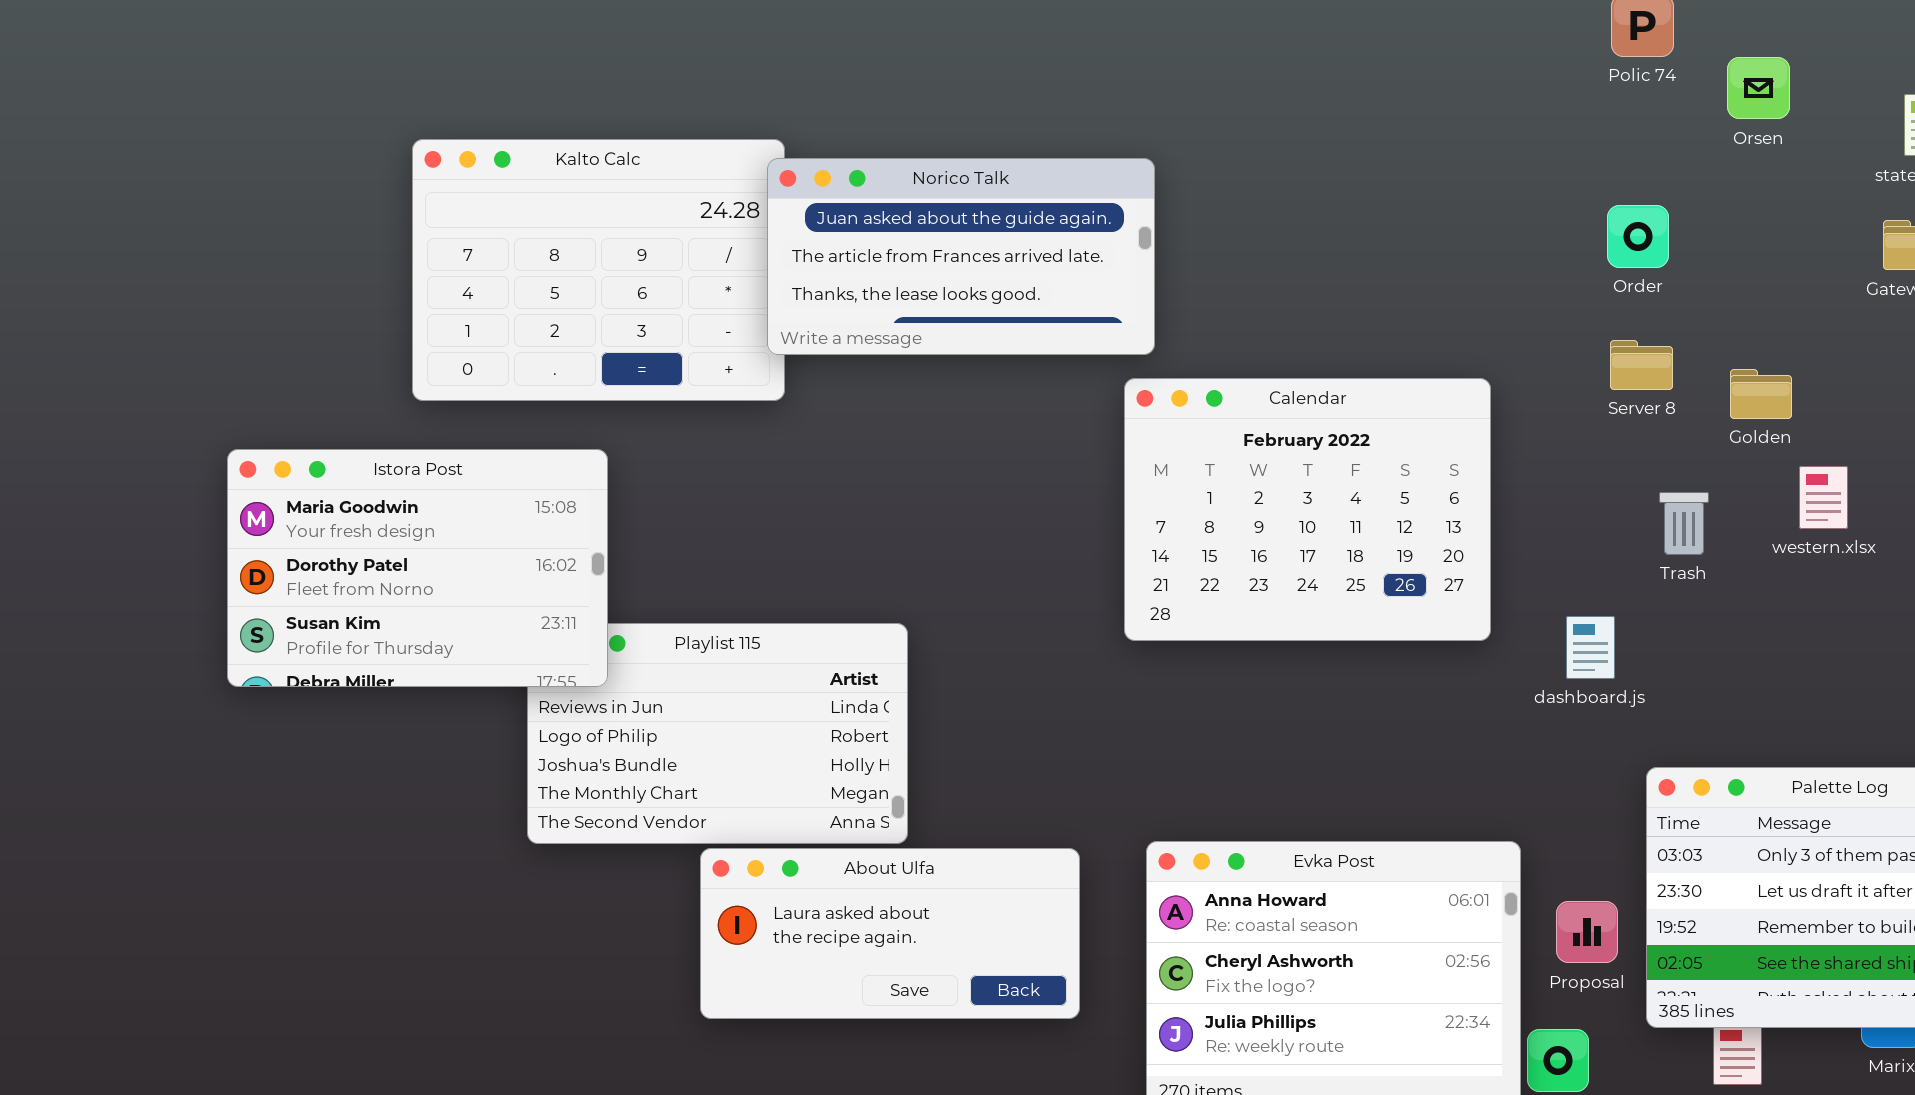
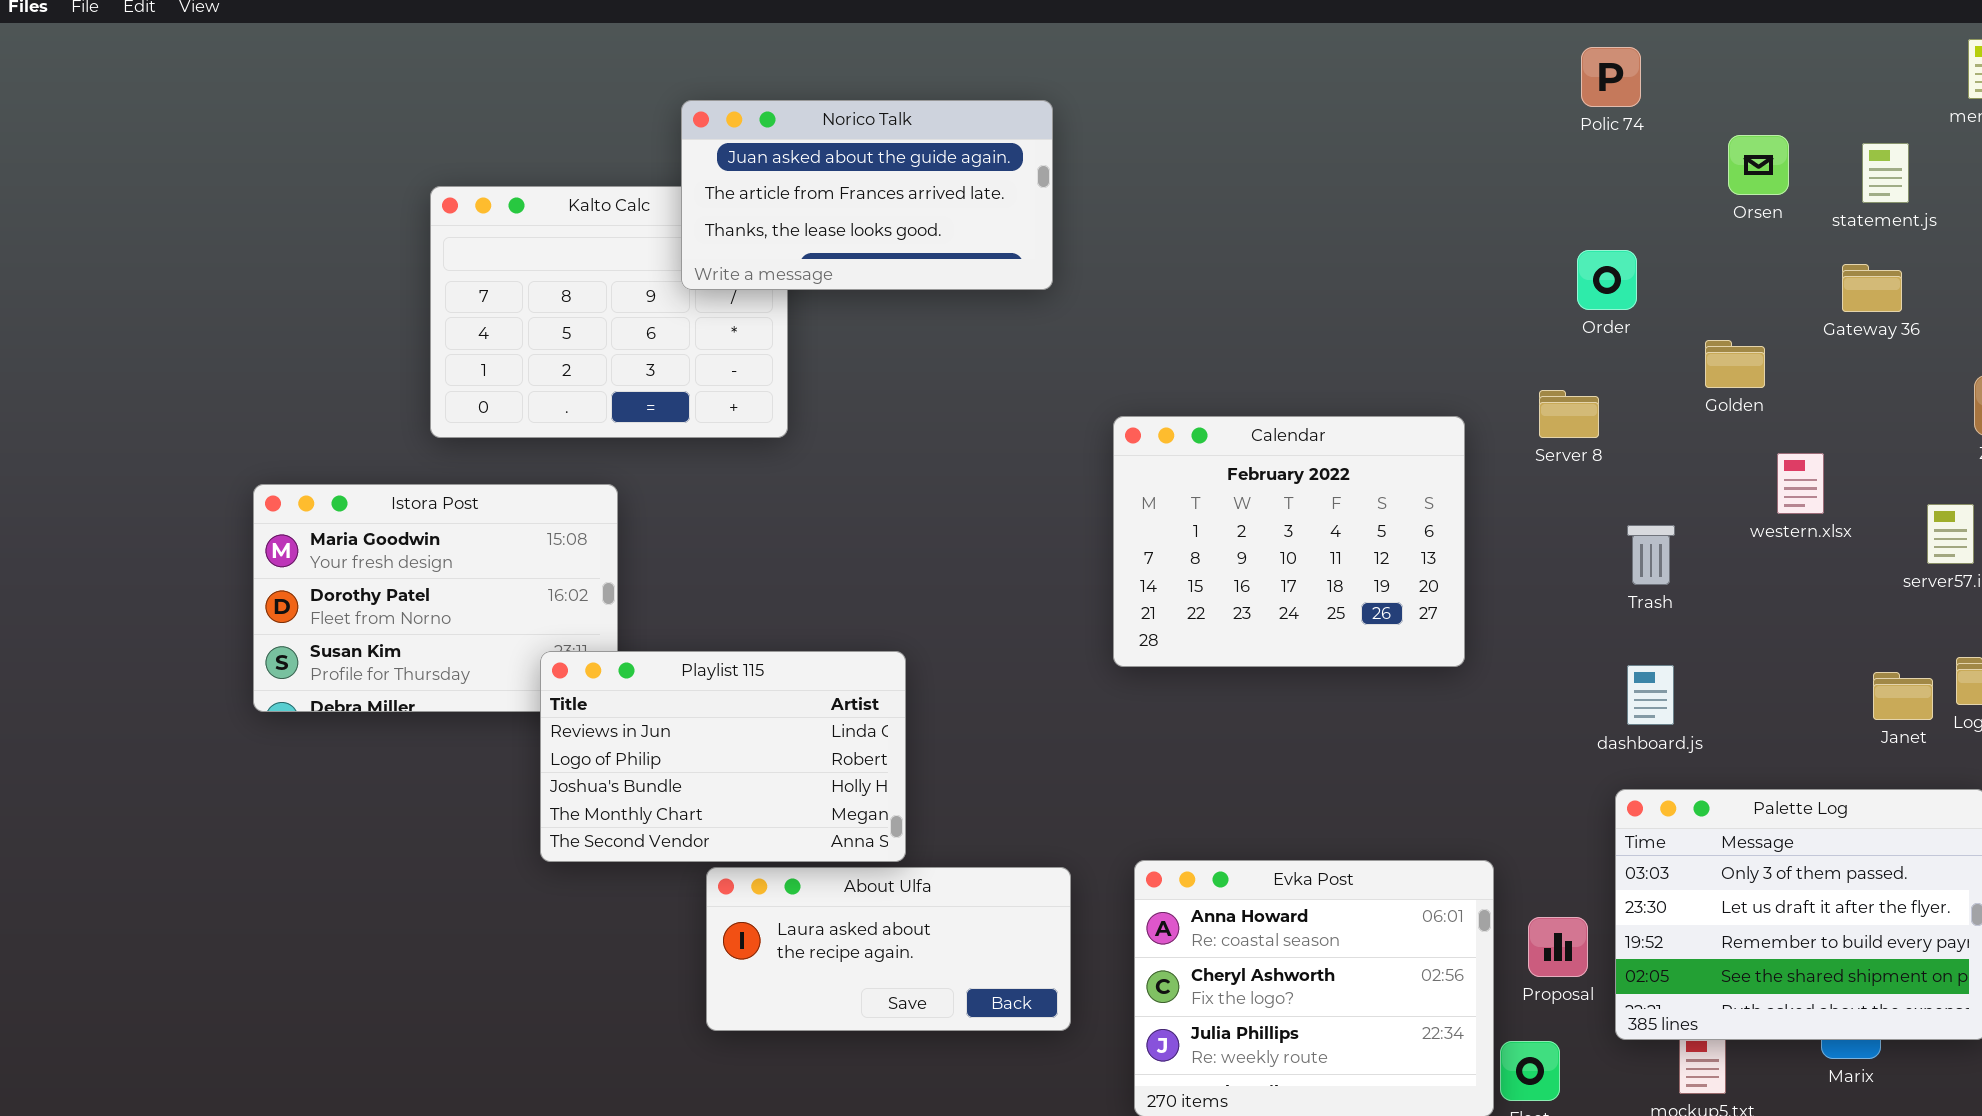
Orsen: [1727,57,1790,119] -> [1728,135,1789,195], moved
Norico Talk: [767,158,1155,355] -> [681,100,1053,290], moved
Server 8: [1610,340,1673,390] -> [1539,390,1599,438], moved
Golden: [1730,369,1792,419] -> [1705,340,1765,388], moved
western.xlsx: [1799,466,1848,529] -> [1777,453,1824,514], moved
dashboard.js: [1566,616,1615,679] -> [1627,665,1674,725], moved
Playlist 115: [527,623,908,844] -> [540,651,906,862], raised

